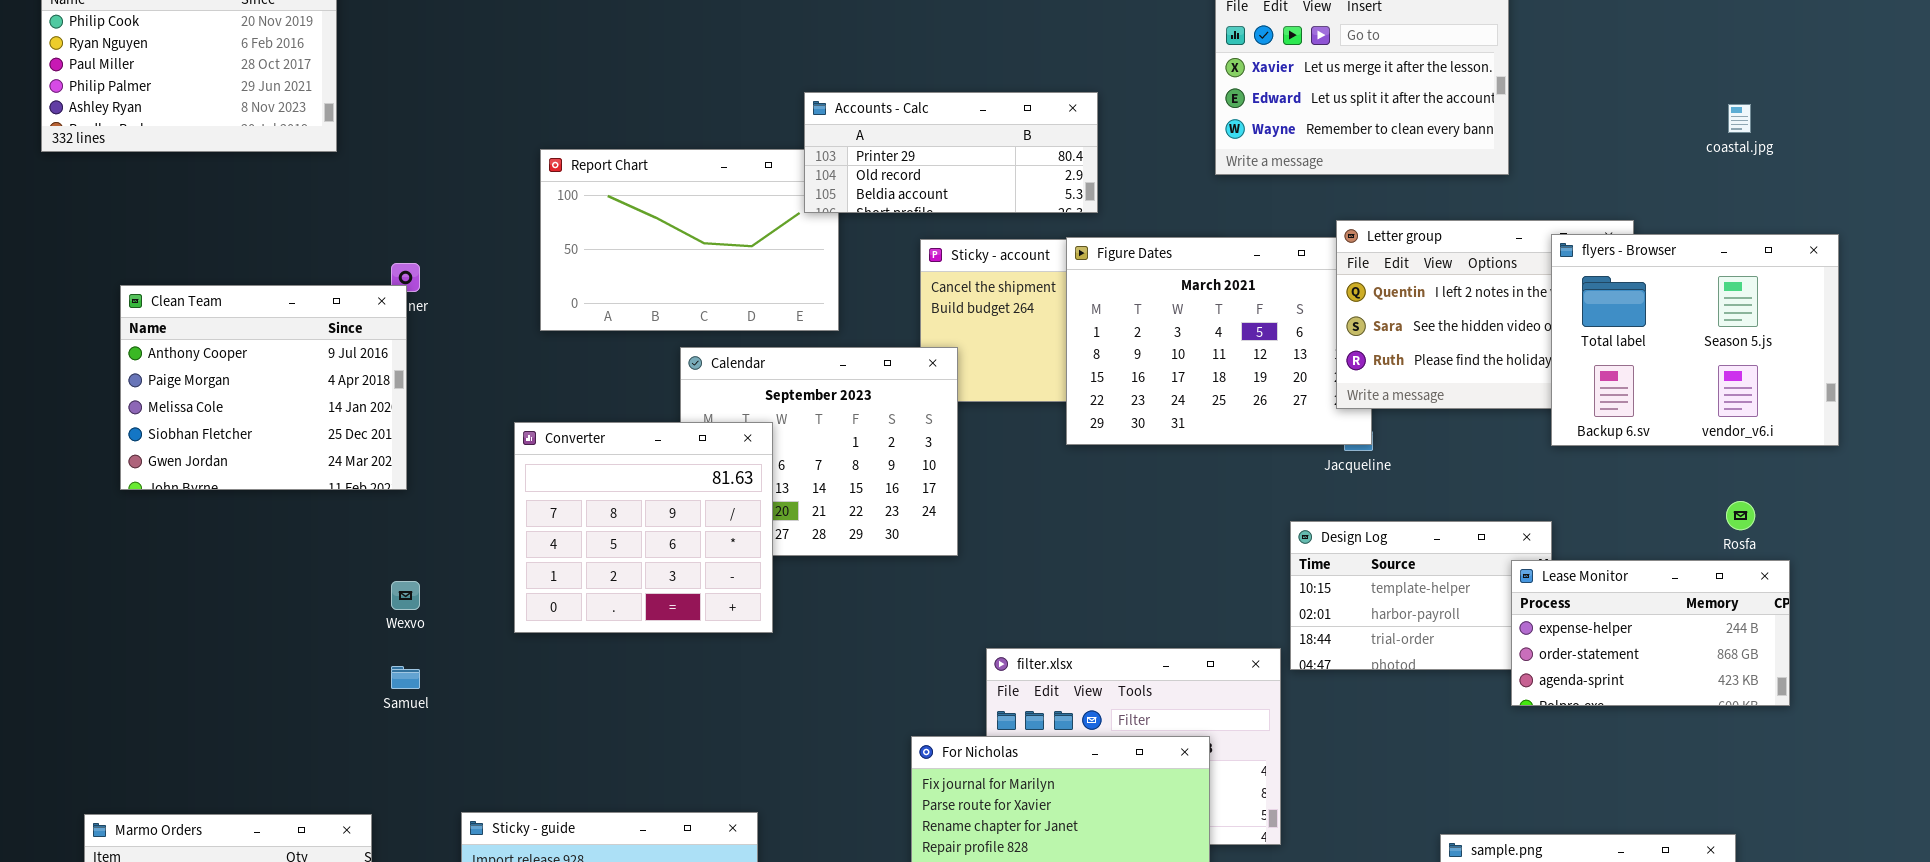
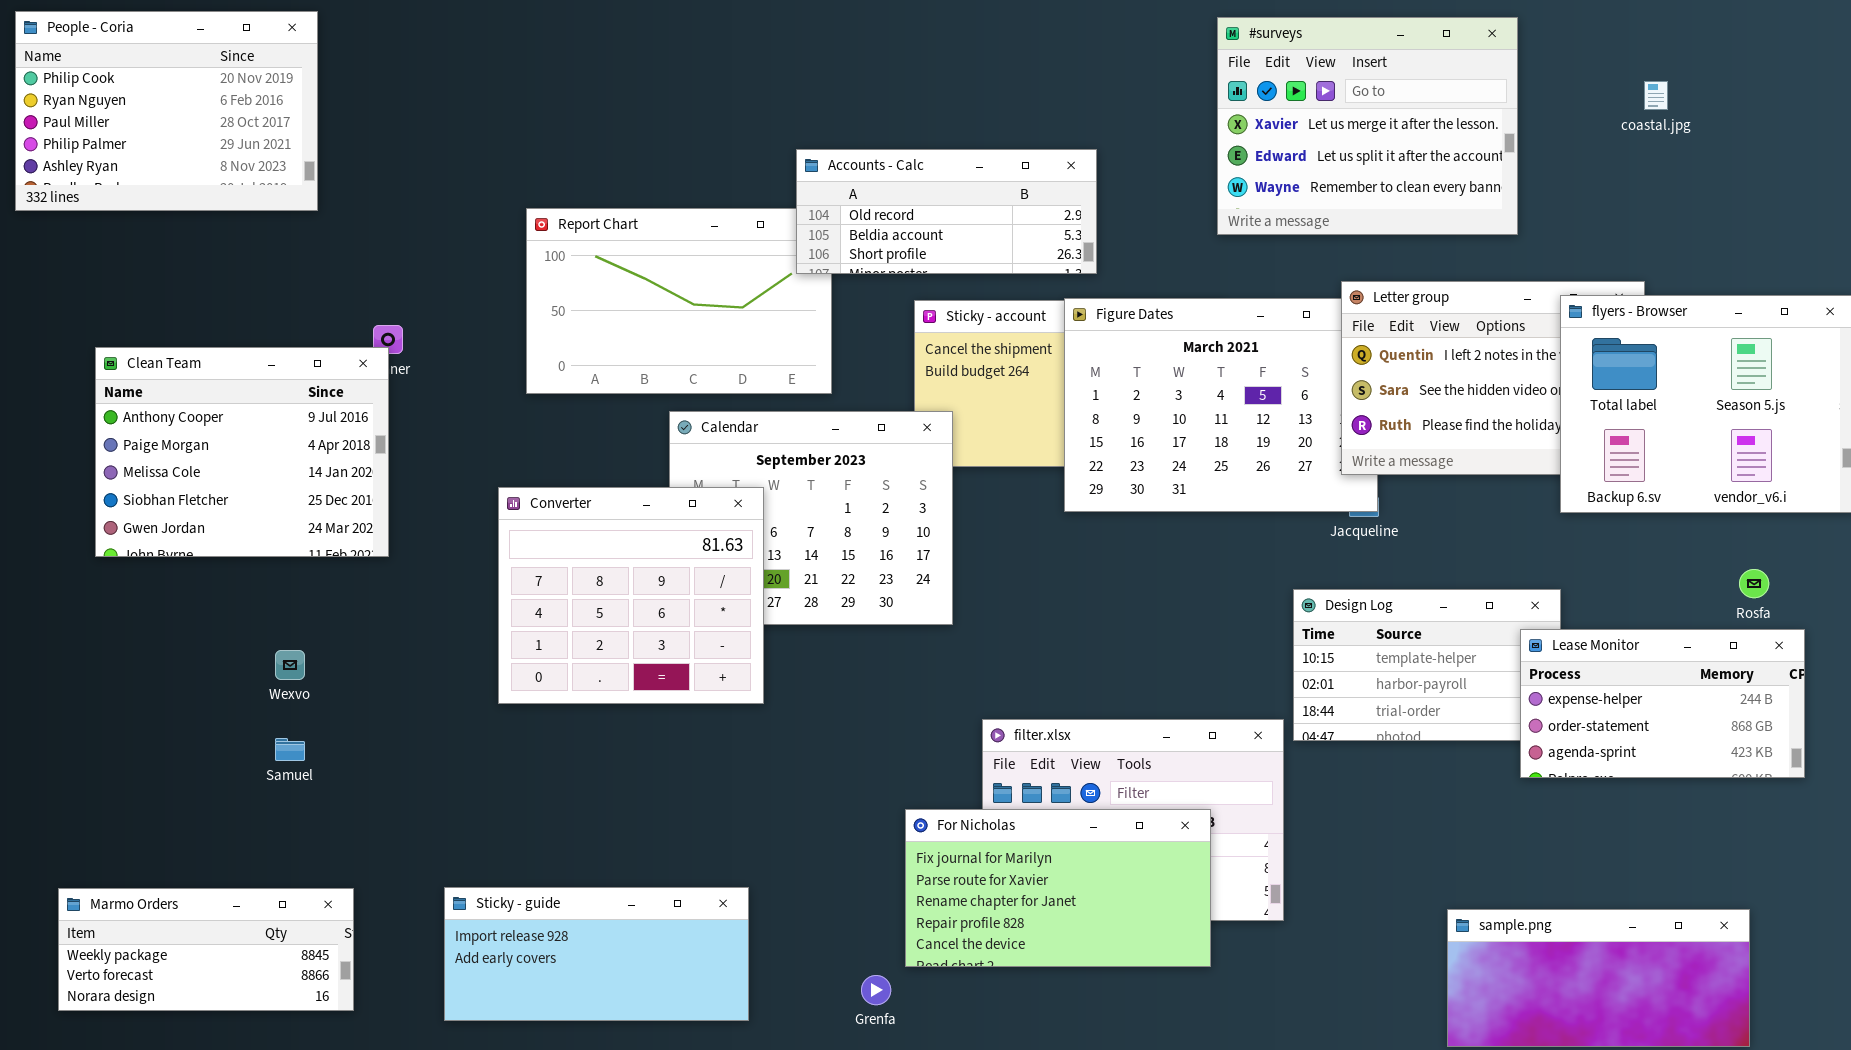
Accounts - Calc: [804,92,1098,213] -> [796,149,1097,274], scrolled down 1 row
coastal.jpg: [1728,104,1751,133] -> [1644,81,1668,110], moved
Wexvo: [391,581,420,610] -> [275,650,305,680], moved
Samuel: [391,666,420,689] -> [275,738,305,761], moved

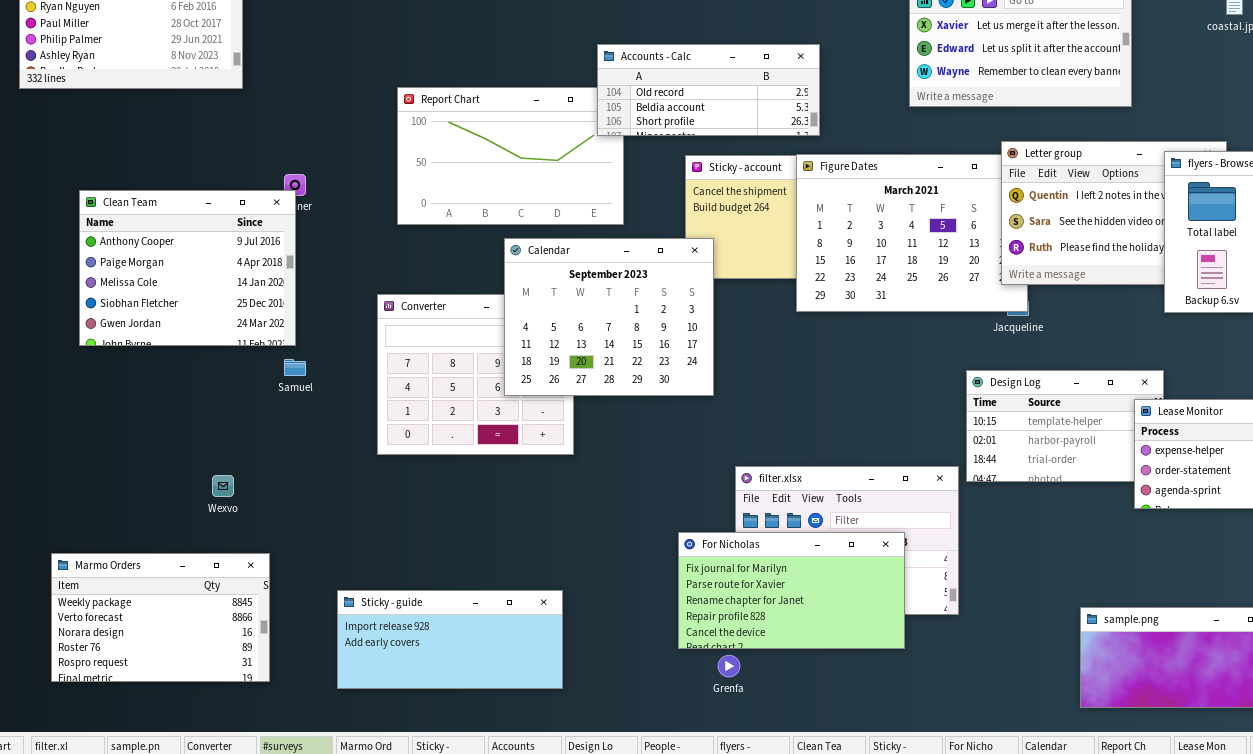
Calendar: [669,411,953,625] -> [504,238,714,396], raised
Wexvo: [275,650,305,680] -> [212,475,234,497], moved
Samuel: [275,738,305,761] -> [284,359,306,376], moved
Marmo Orders: [58,888,354,1011] -> [51,553,270,682], resized
Grenfa: [861,975,891,1005] -> [718,655,740,677], moved

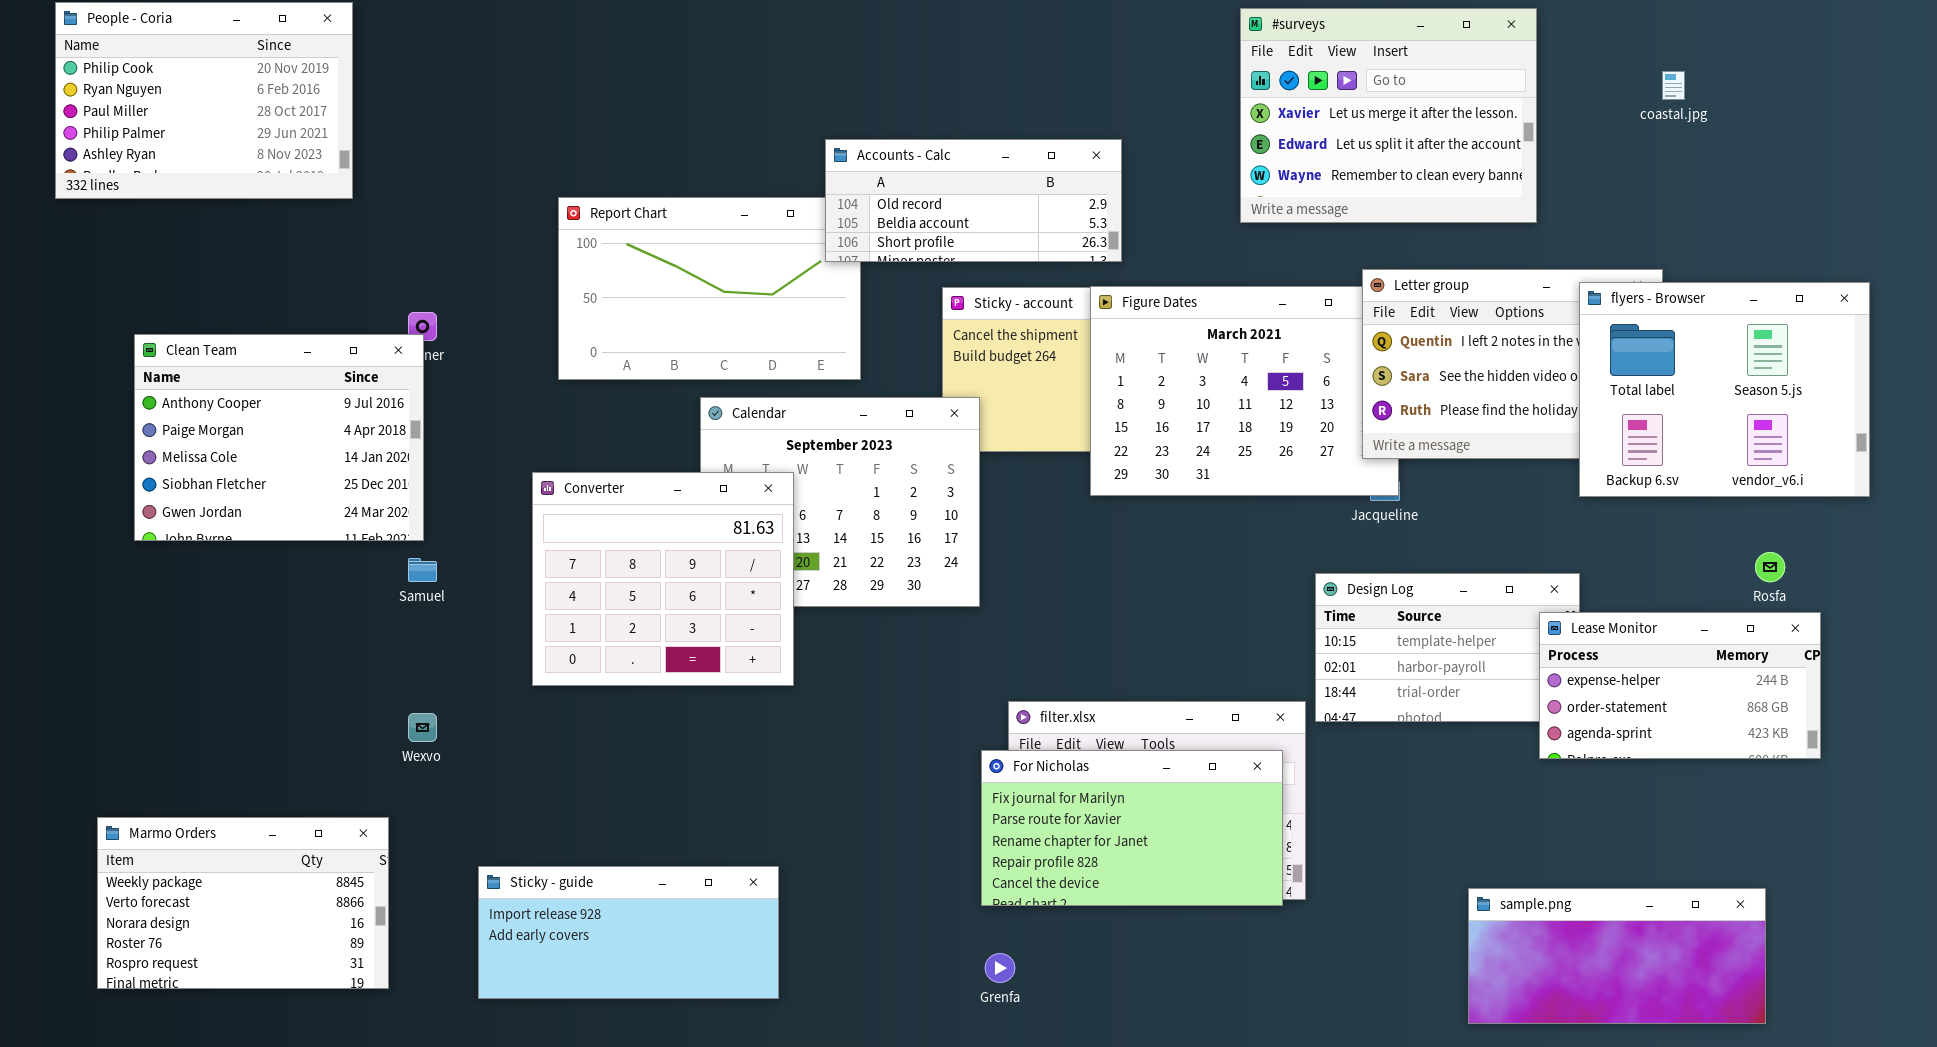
Converter: [377,294,574,455] -> [532,472,794,686], raised
Wexvo: [212,475,234,497] -> [408,713,437,742], moved
For Nicholas: [678,532,905,649] -> [981,750,1283,906], moved

